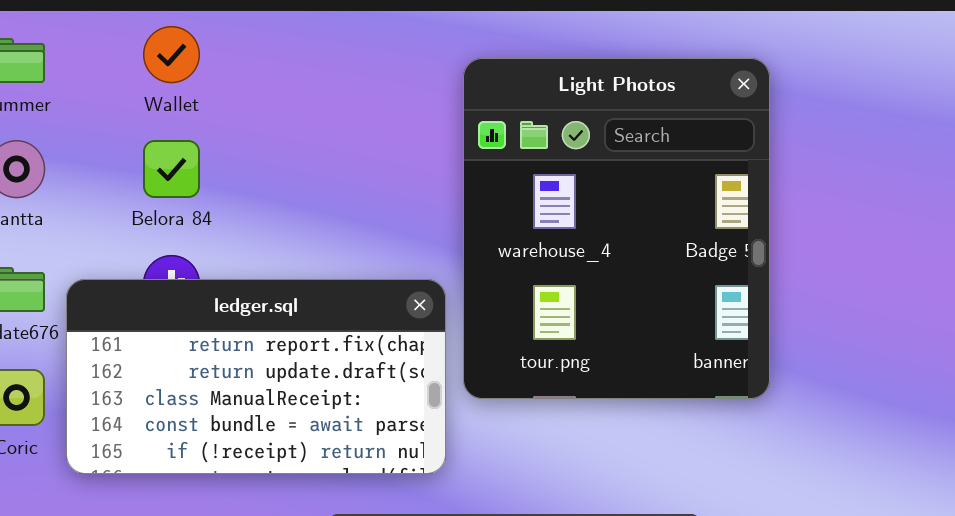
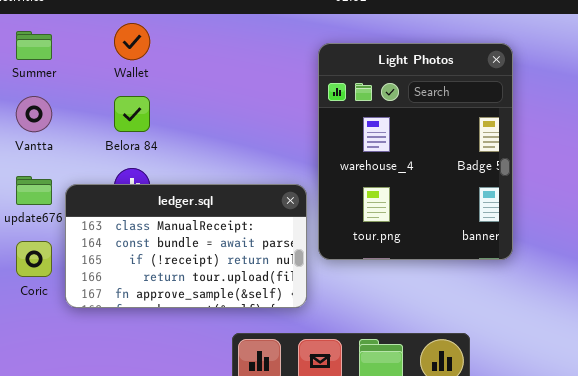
ledger.sql: [66,279,446,474] -> [65,184,307,308], scrolled down 2 rows

